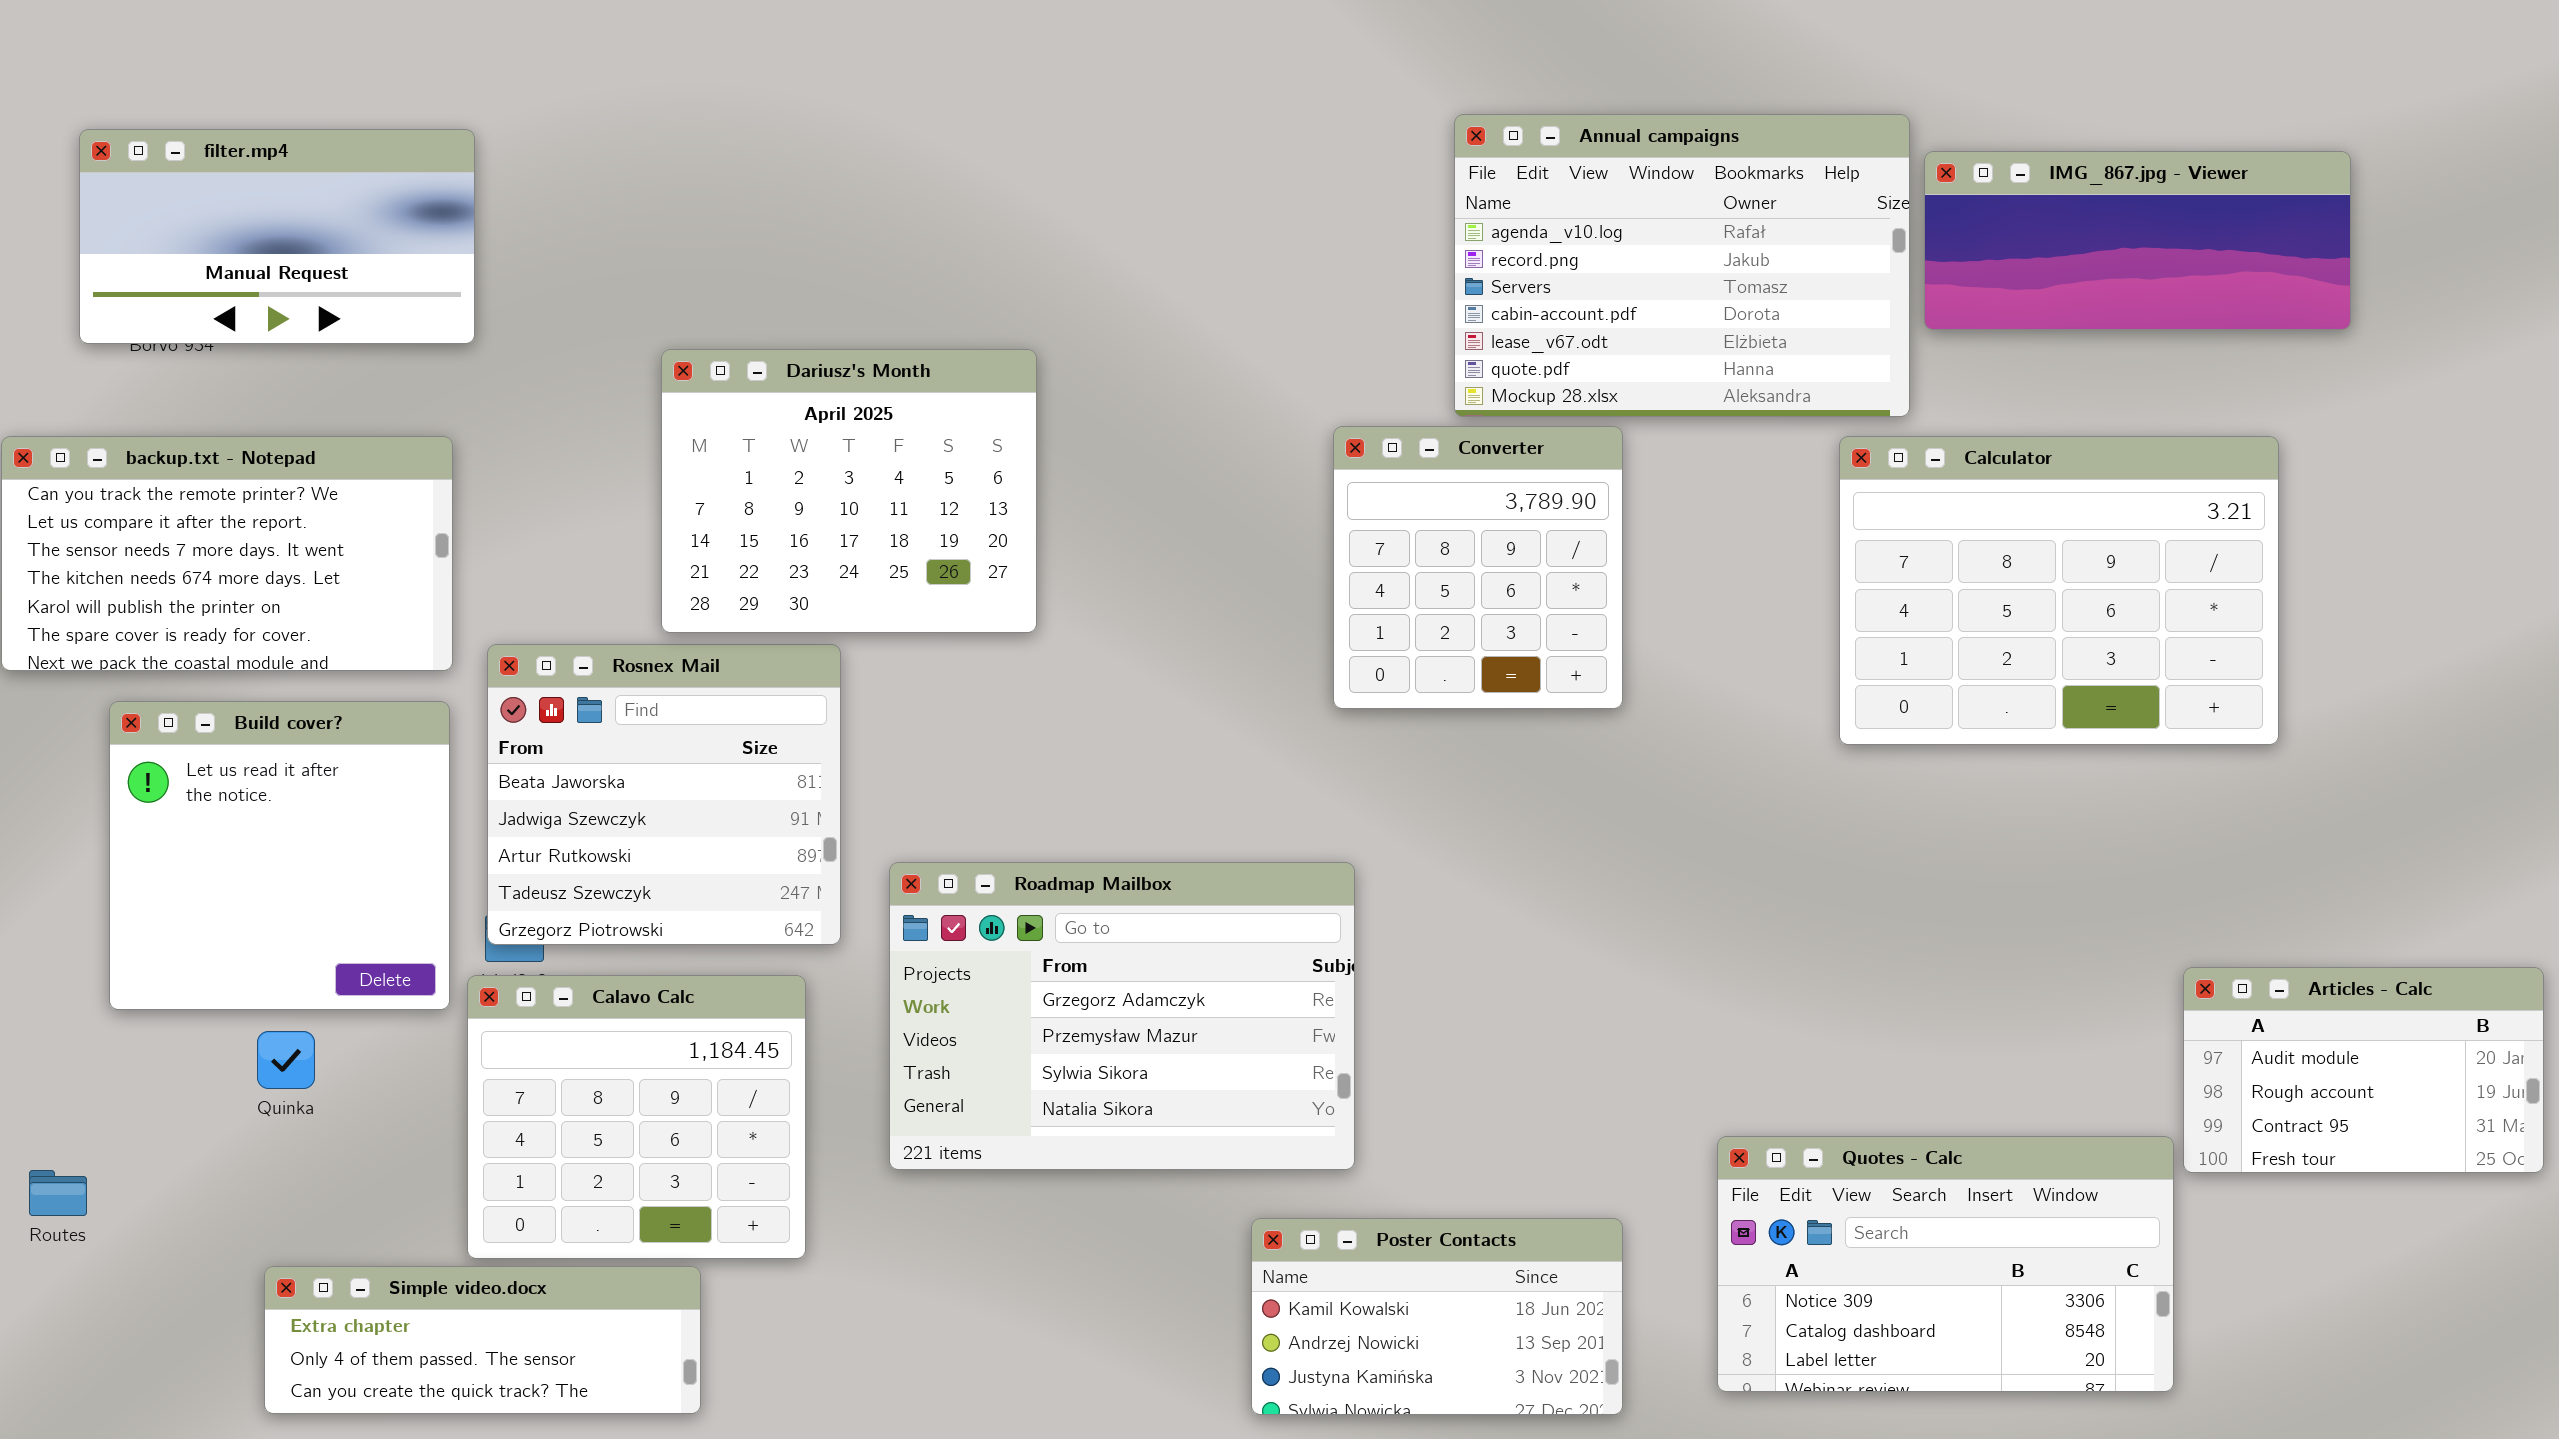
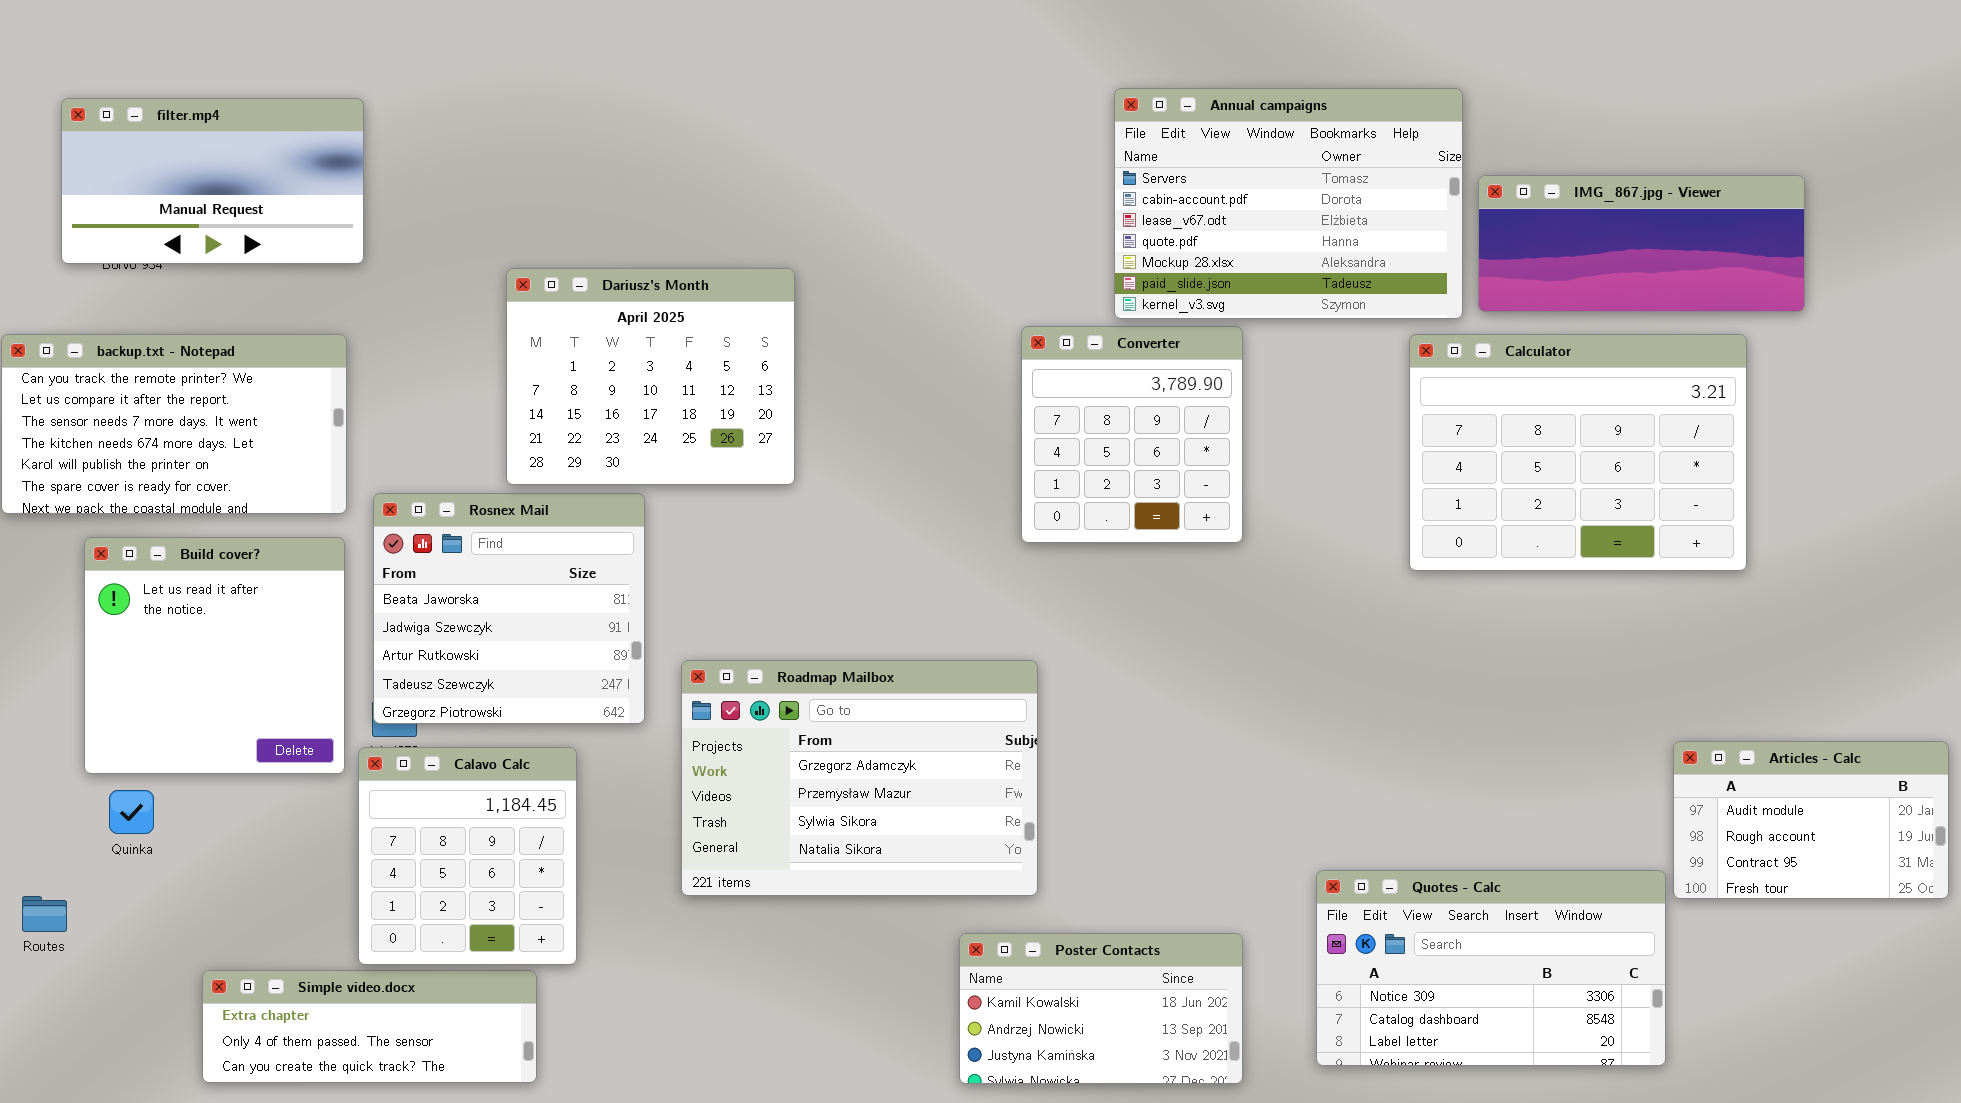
Annual campaigns: [1454,114,1910,417] -> [1114,88,1463,319], scrolled down 2 rows
IMG_867.jpg - Viewer: [1924,151,2351,330] -> [1478,175,1805,312], moved
Calavo Calc: [467,975,806,1259] -> [358,747,577,965], resized
Quinka: [257,1031,315,1089] -> [109,790,154,834], moved

